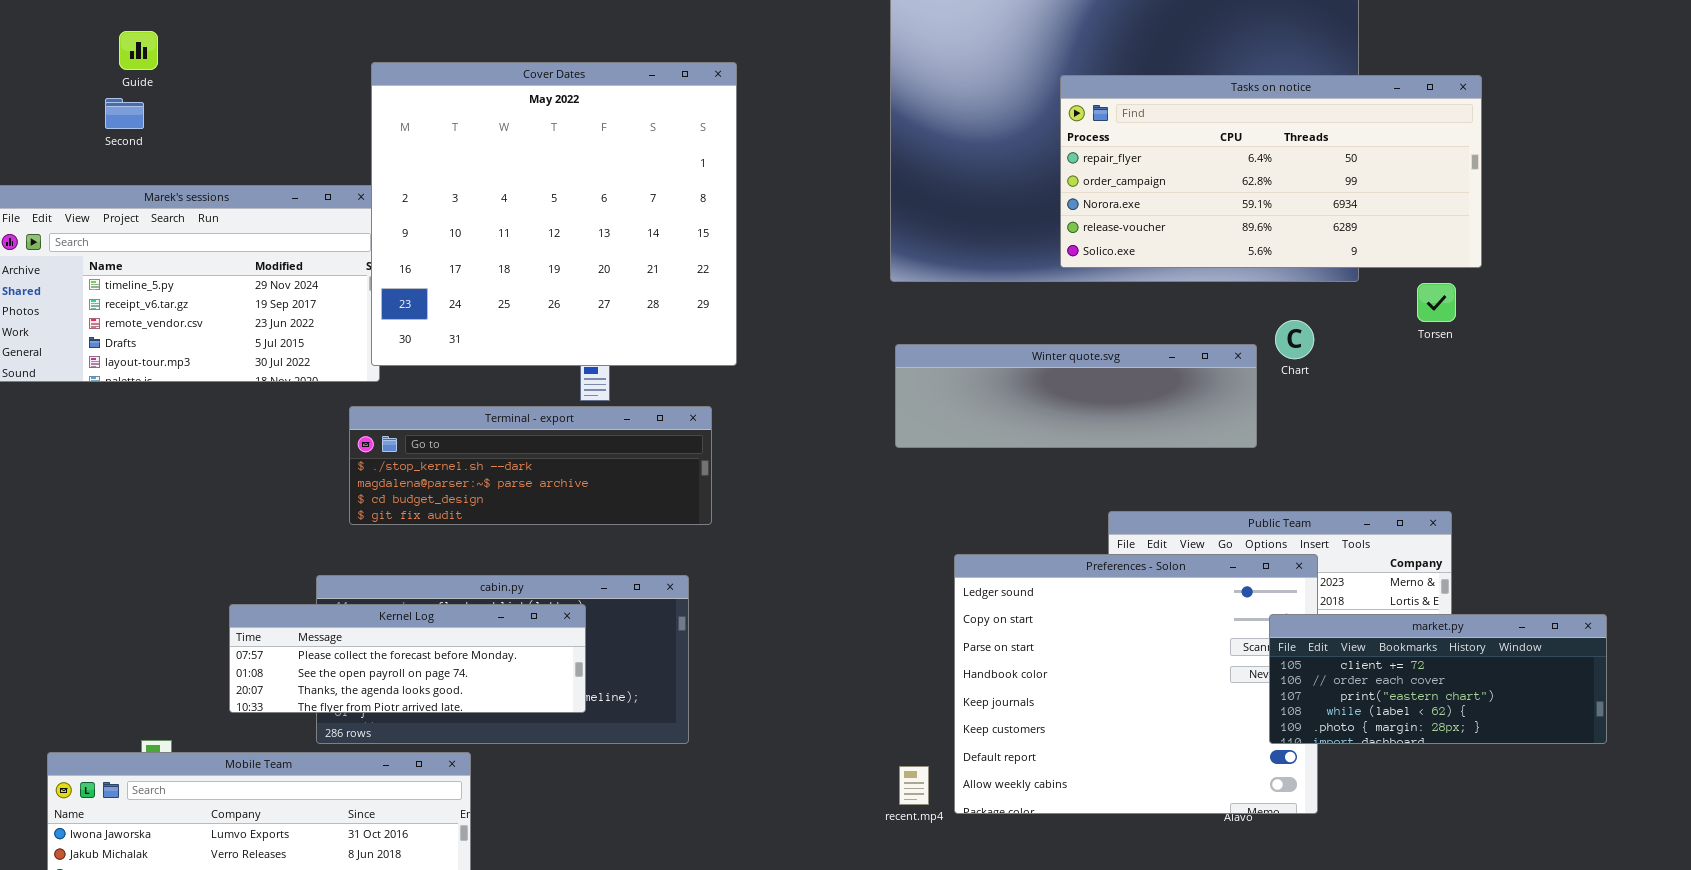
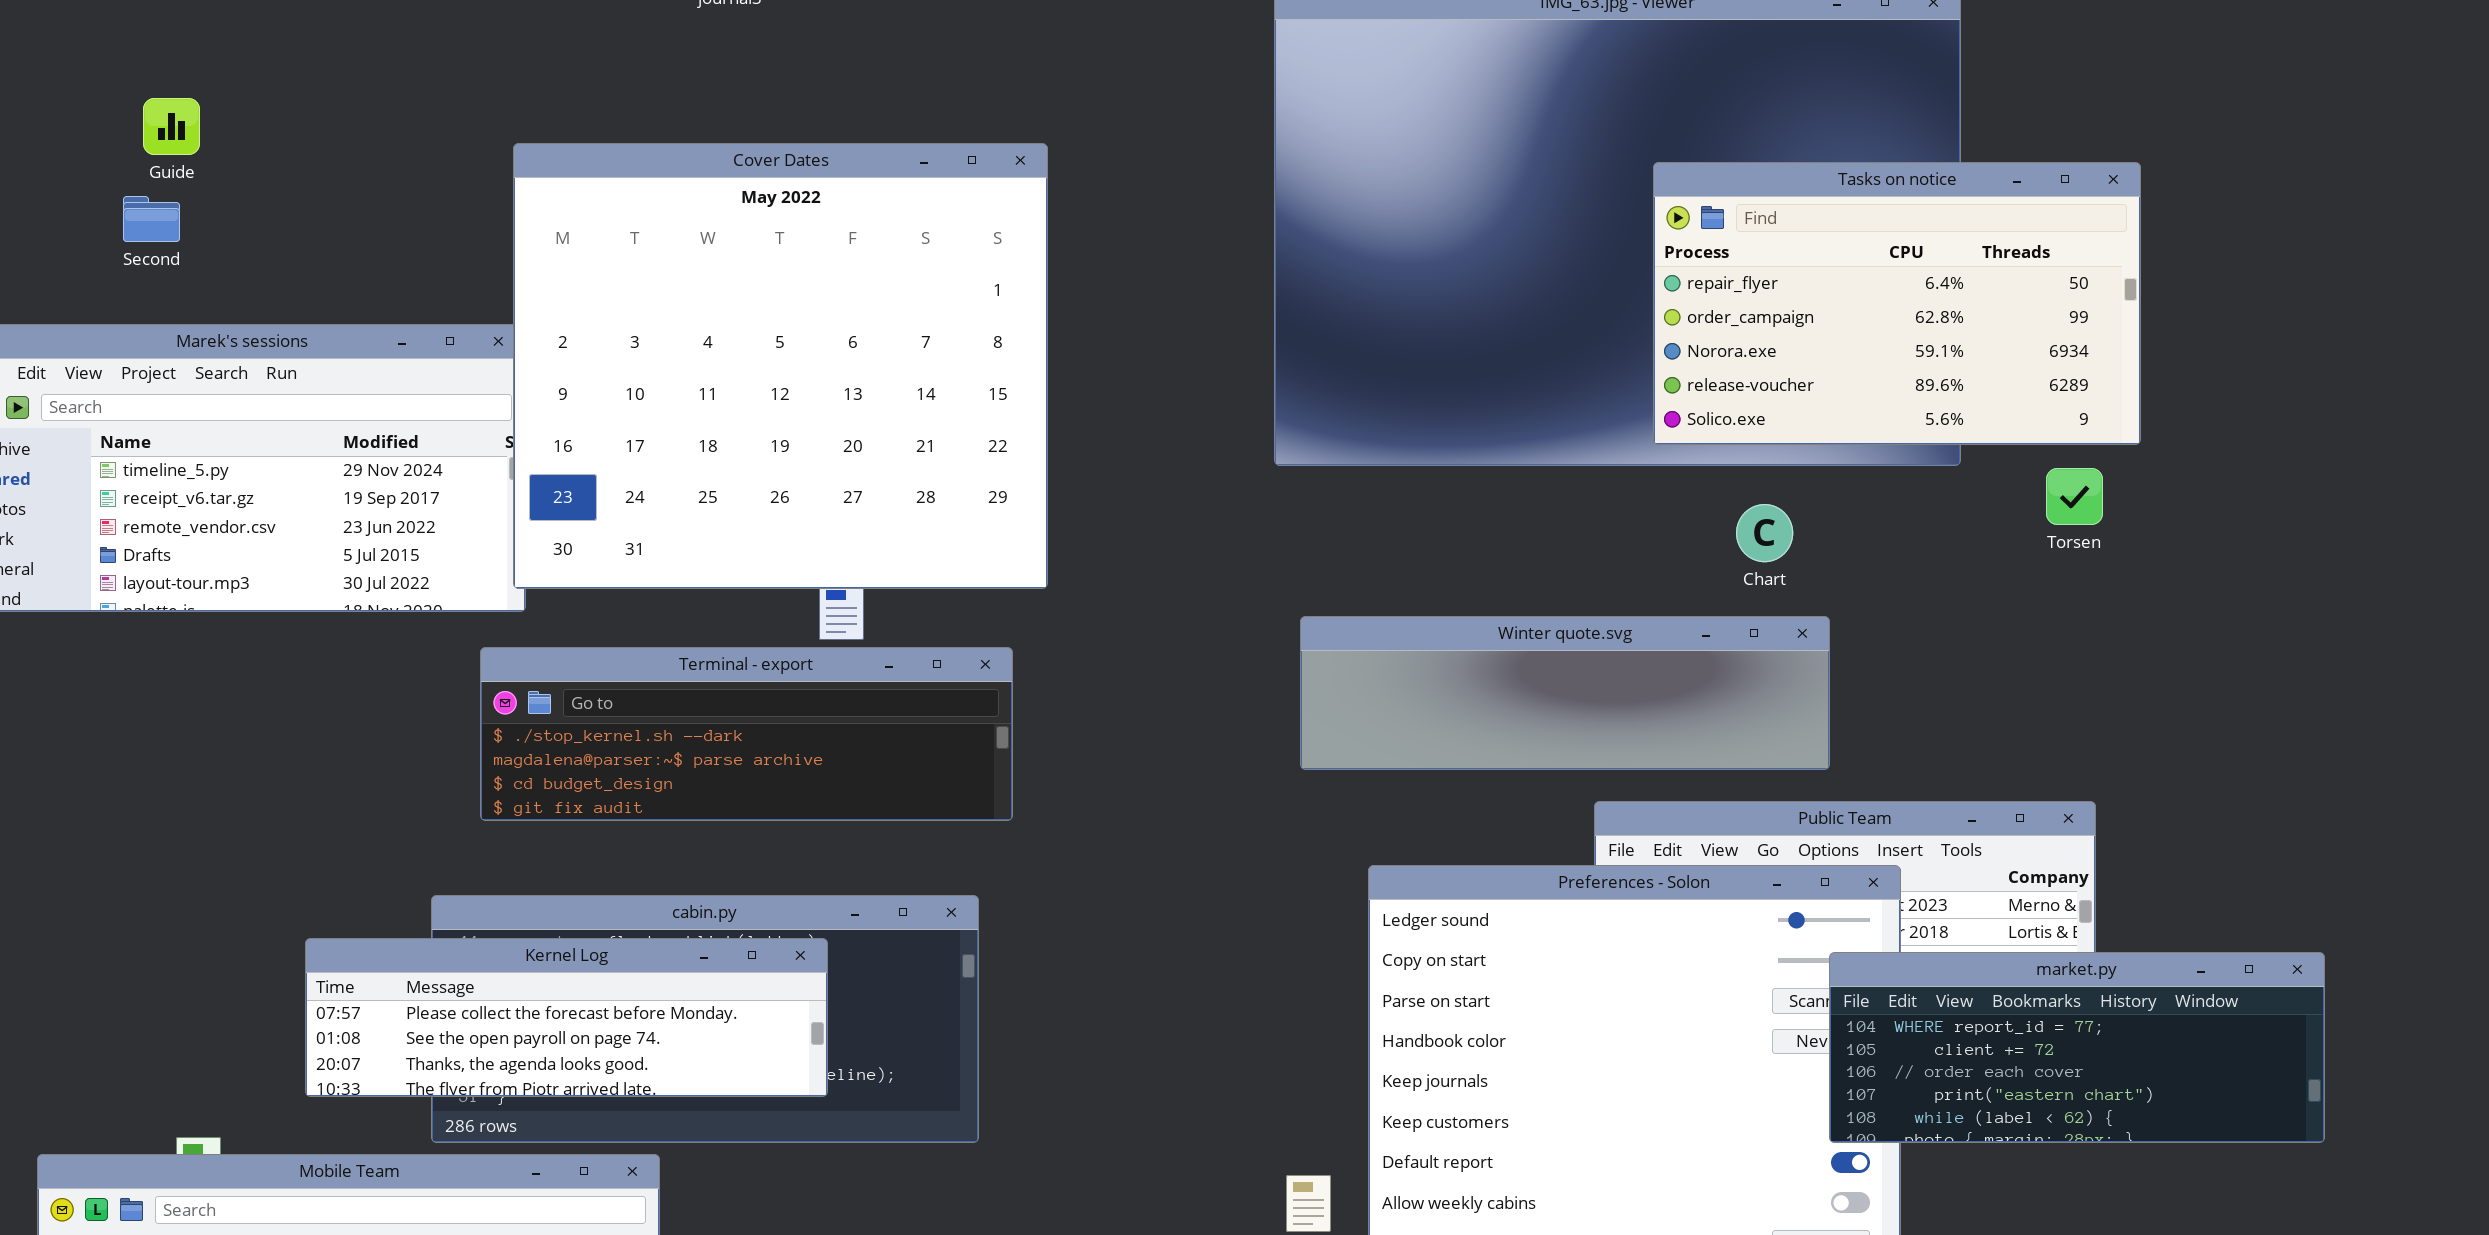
Tasks on notice: [1060,75,1482,268] -> [1653,162,2141,445], resized
Chart: [1275,320,1314,359] -> [1736,504,1793,562], moved
Winter quote.svg: [895,344,1257,448] -> [1300,616,1830,770], moved
market.py: [1269,614,1607,744] -> [1829,952,2325,1143], scrolled up 1 row

